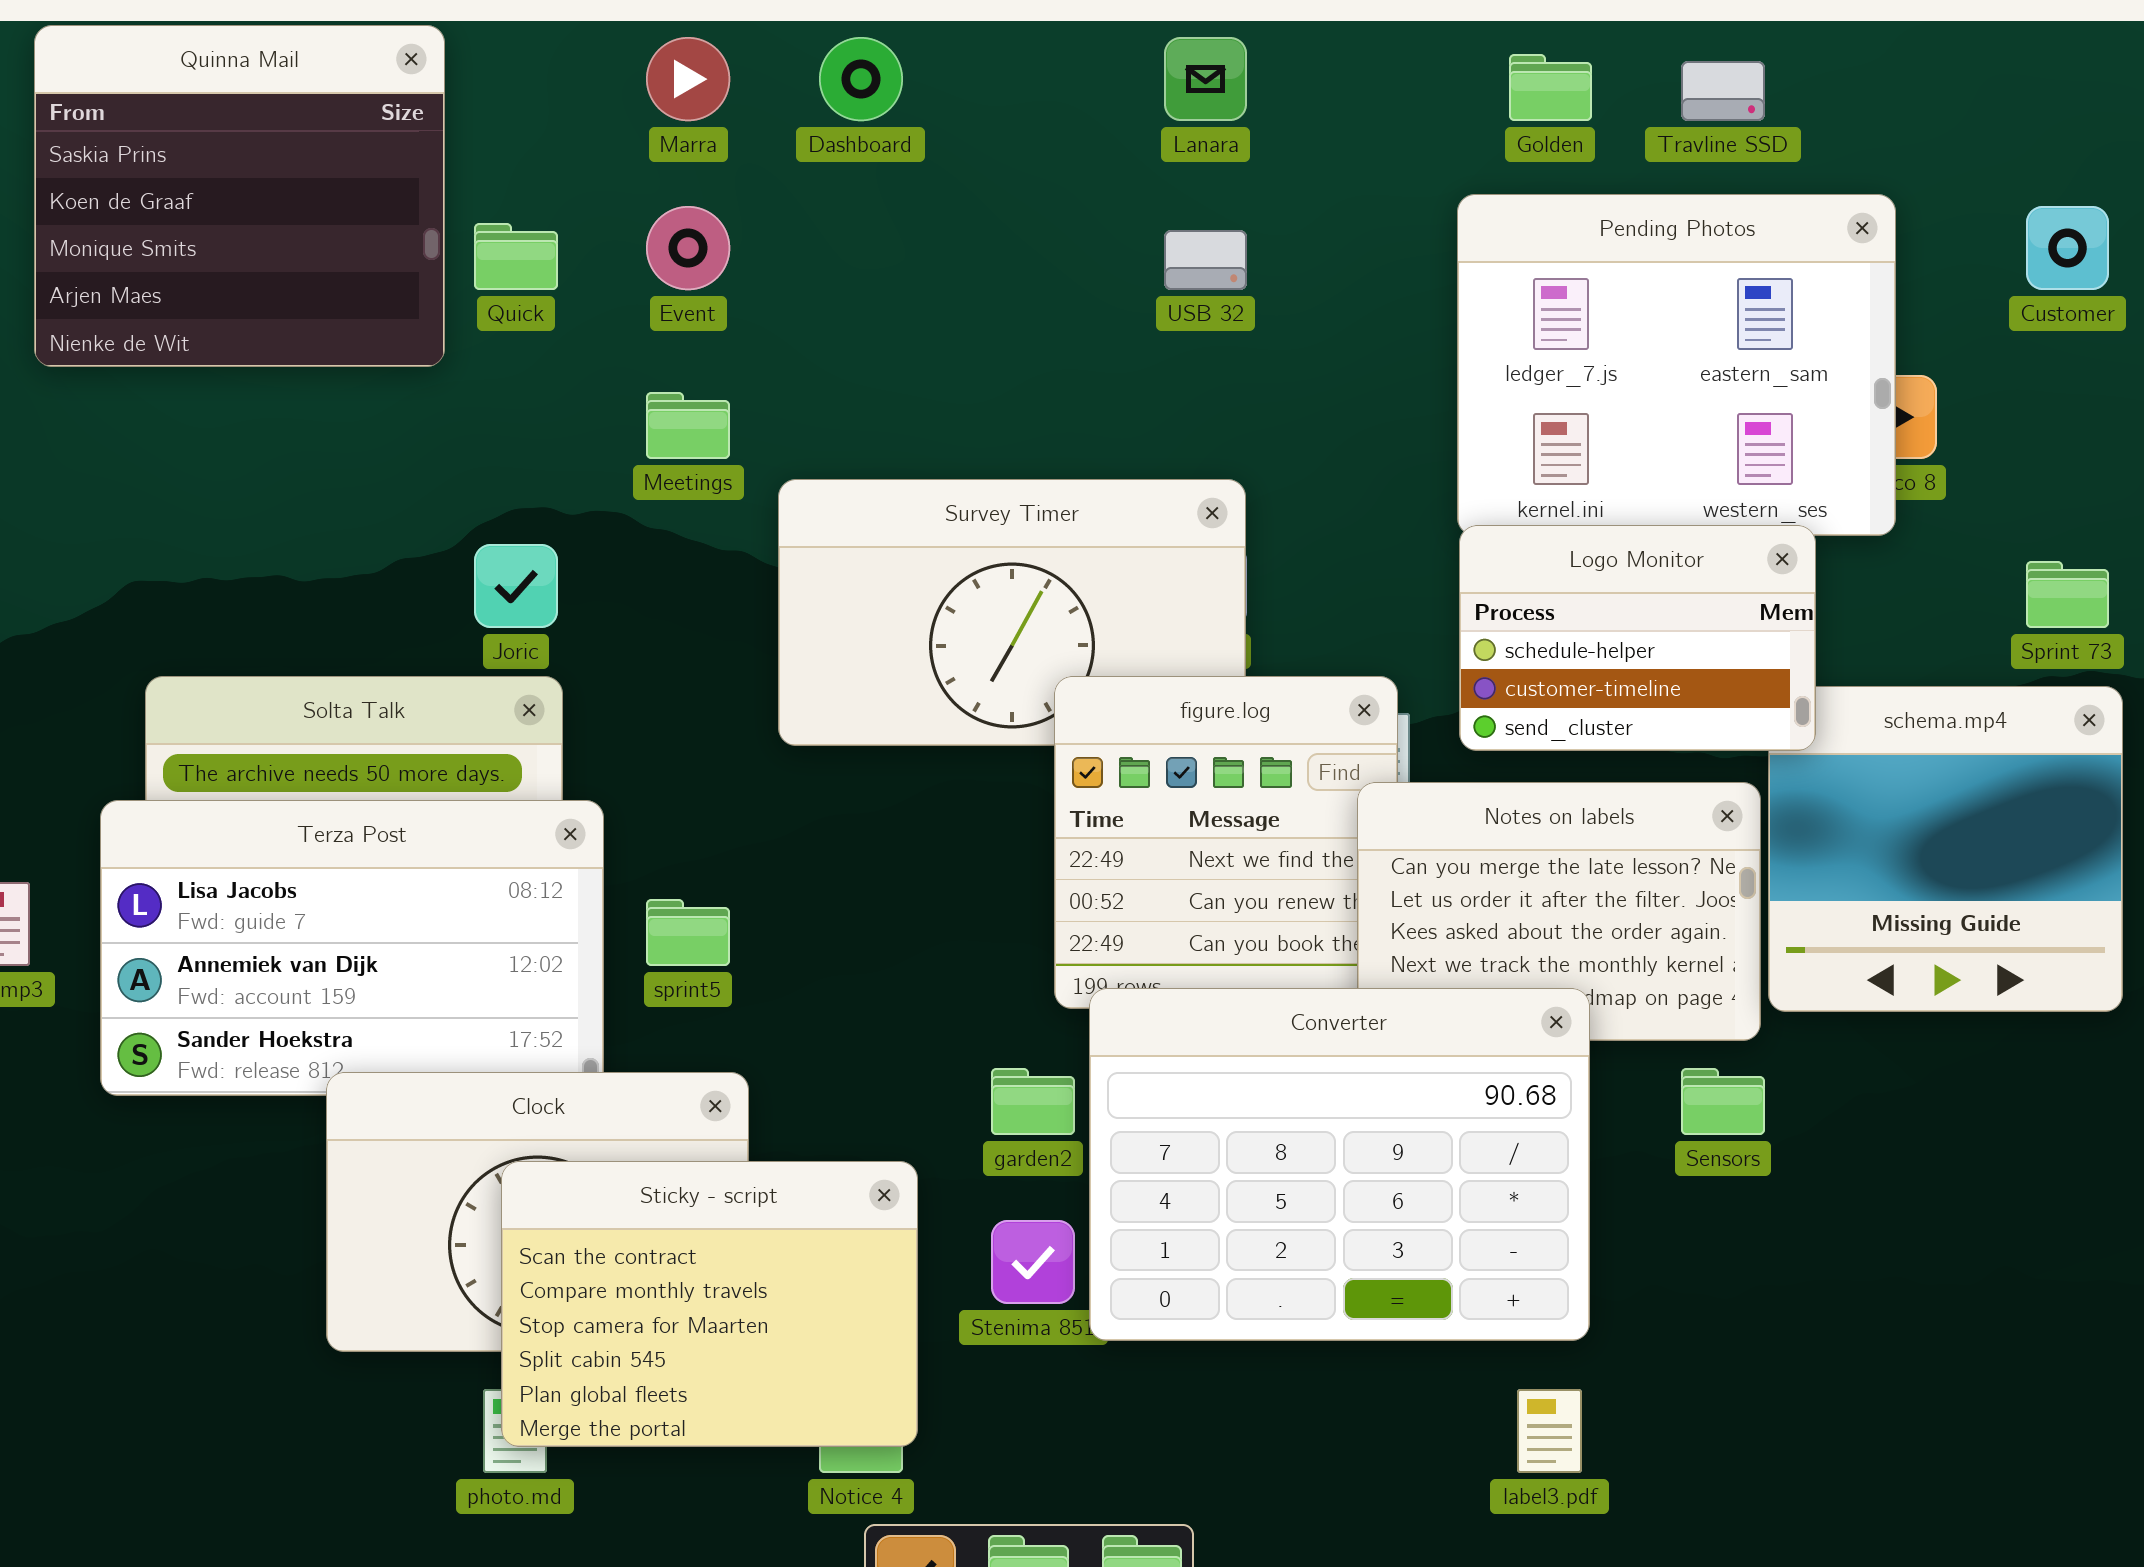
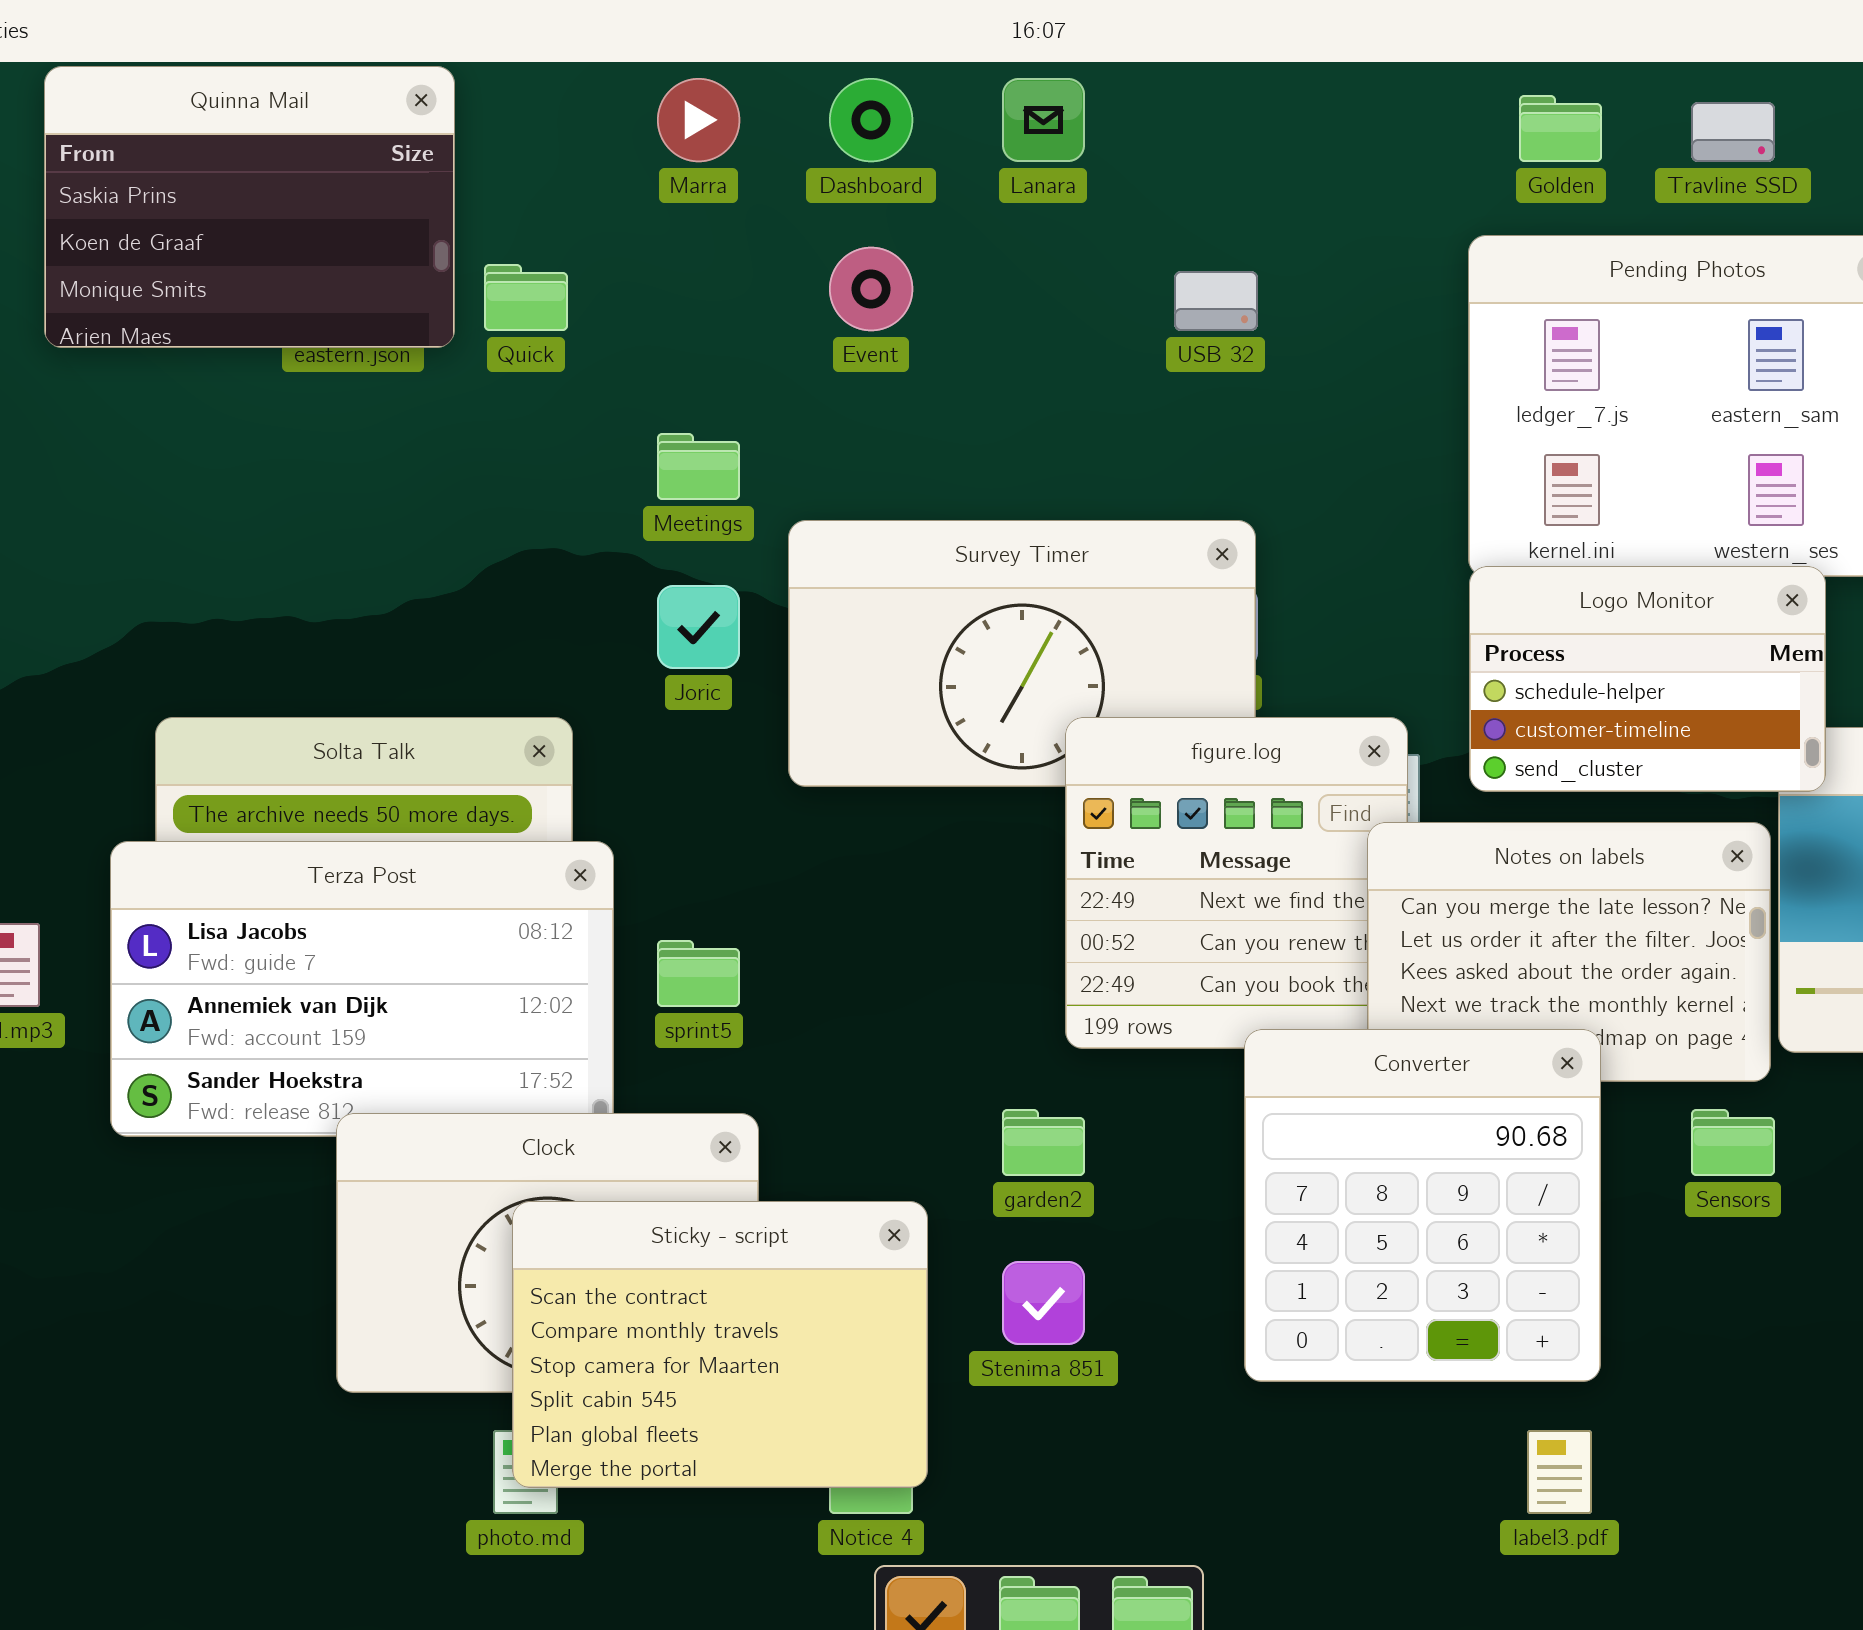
Quinna Mail: [34,25,445,367] -> [44,66,455,348], resized
Lanara: [1164,37,1247,121] -> [1002,78,1085,162], moved
Event: [646,206,730,290] -> [829,247,913,331], moved
Joric: [474,544,558,628] -> [657,585,740,669], moved
Converter: [1089,988,1590,1341] -> [1244,1029,1601,1382], resized

